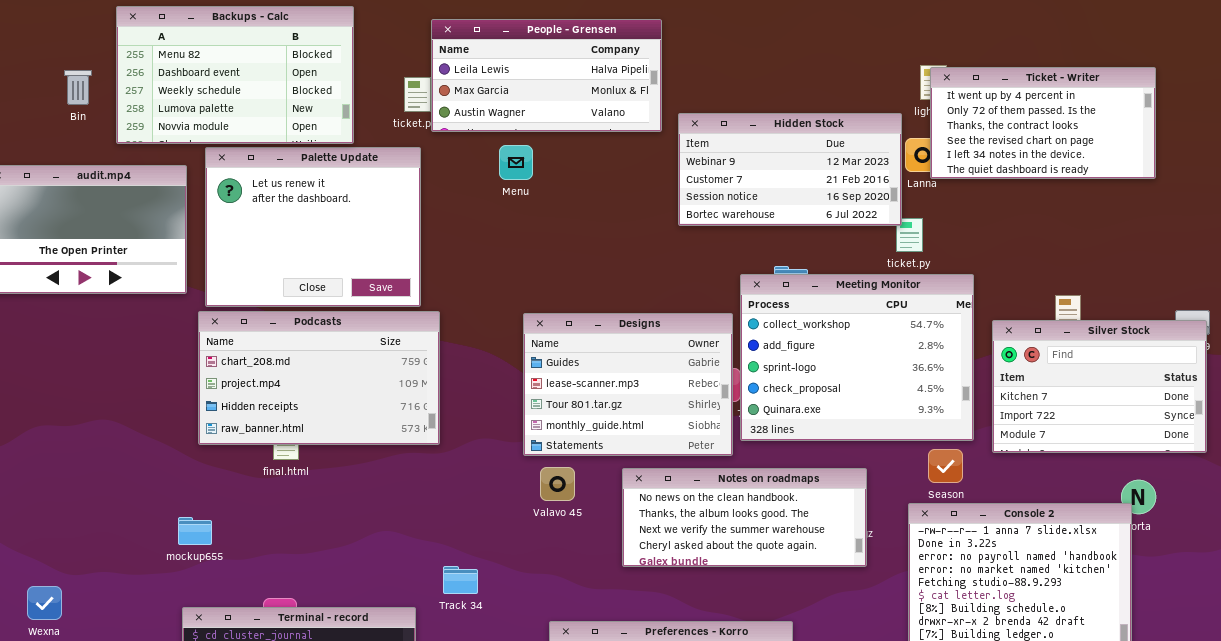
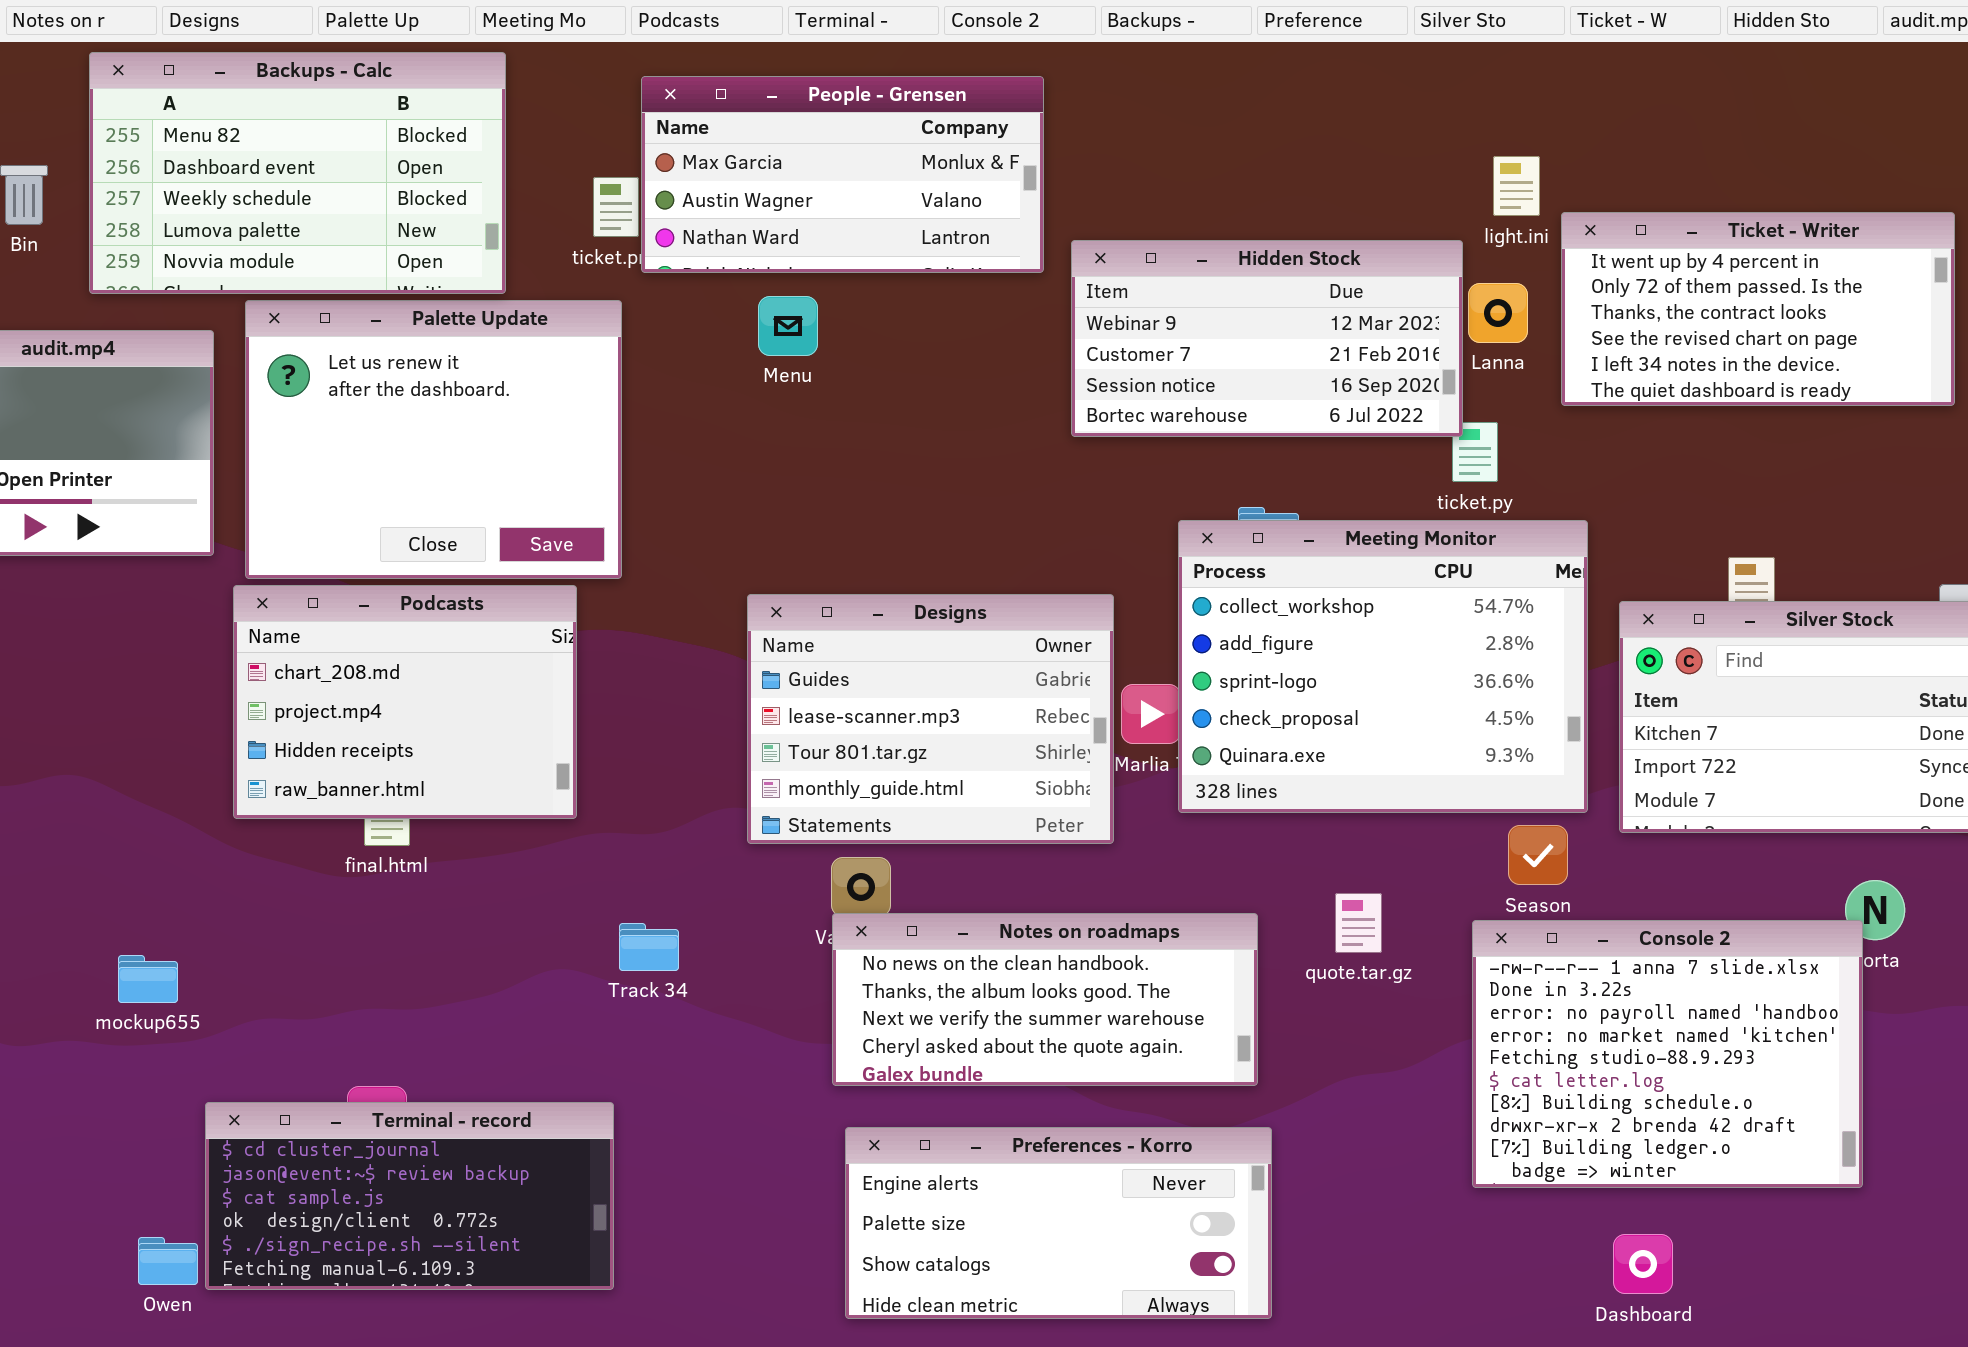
People - Grensen: [431,19,662,132] -> [641,76,1044,273], scrolled down 1 row
Ticket - Writer: [930,67,1156,179] -> [1561,212,1955,406], moved
Podcasts: [198,311,440,445] -> [233,585,577,819], resized
Designs: [523,313,733,456] -> [747,594,1114,844], moved
Notes on roadmaps: [622,468,867,567] -> [832,913,1258,1086], moved
mockup655: [178,517,212,545] -> [118,955,178,1003], moved
Track 34: [443,566,478,594] -> [619,923,679,971], moved

